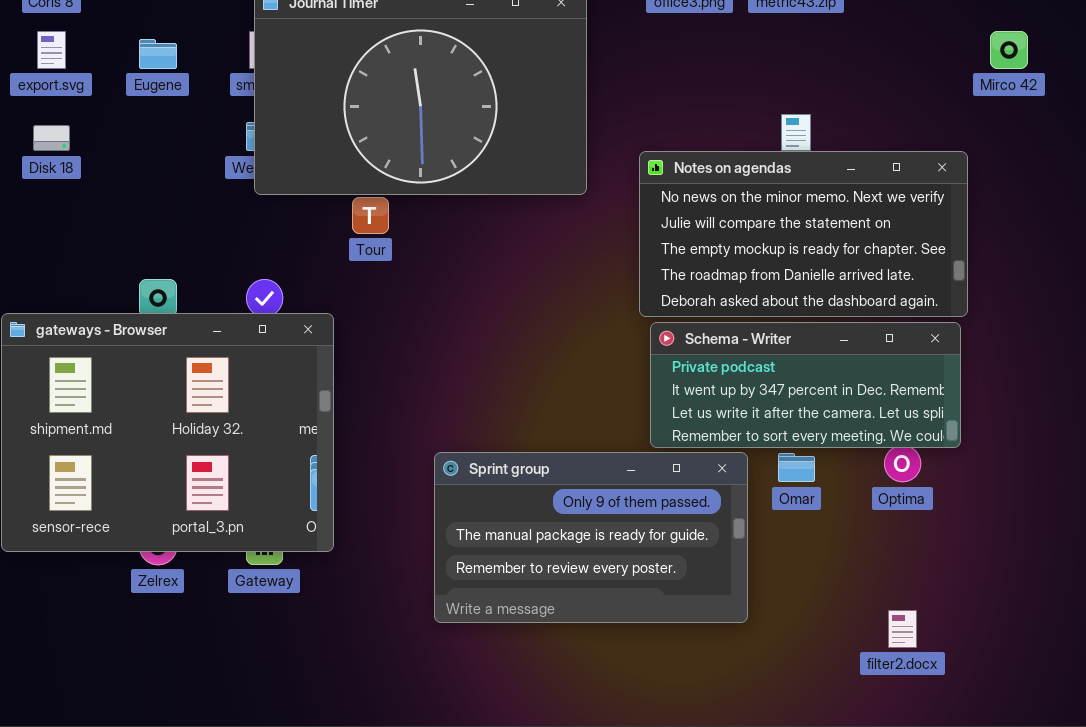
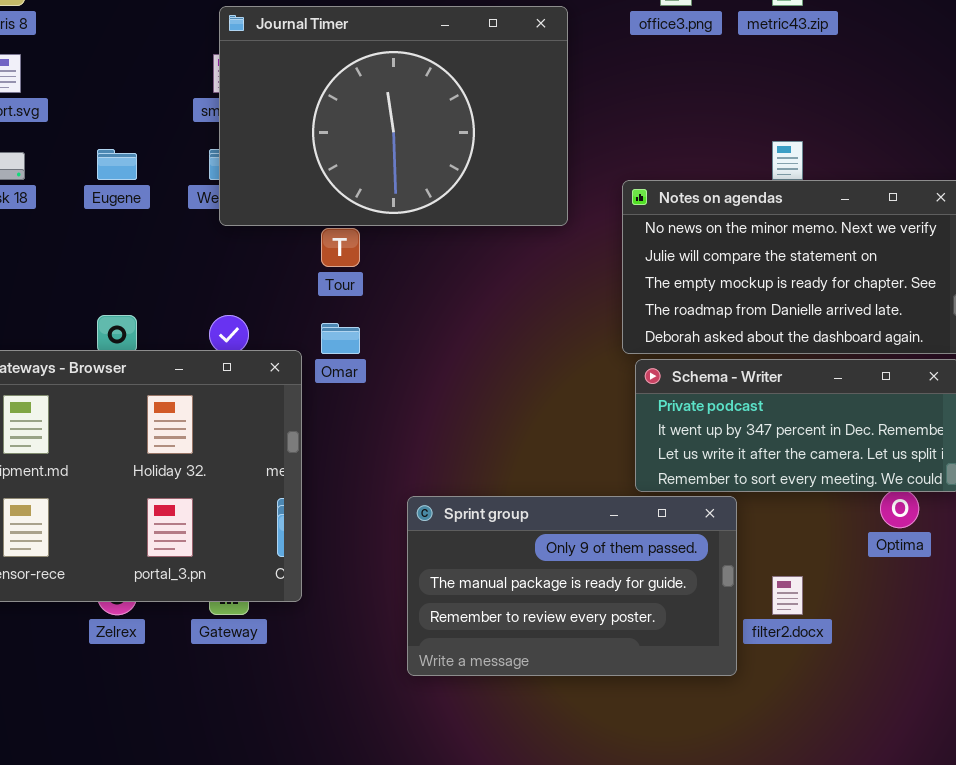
Eugene: [139,39,177,69] -> [97,149,137,180], moved
Omar: [778,453,815,482] -> [321,323,360,354], moved
filter2.docx: [888,610,917,648] -> [772,576,803,615], moved

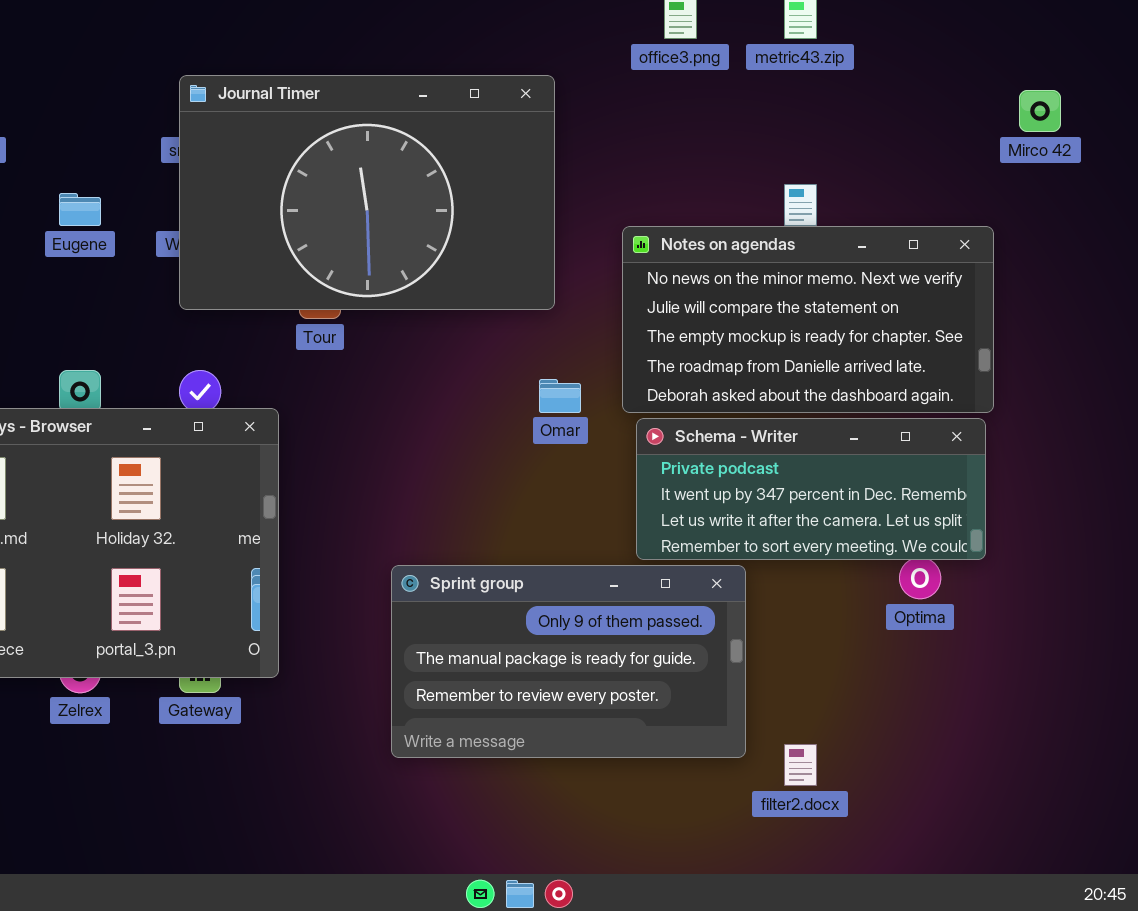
Journal Timer: [219,6,568,226] -> [179,75,555,310], moved
Omar: [321,323,360,354] -> [539,379,581,413], moved
filter2.docx: [772,576,803,615] -> [784,744,817,786], moved

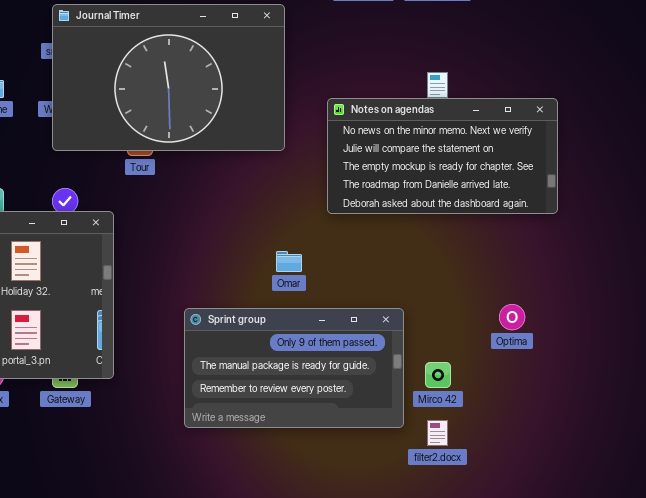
Mirco 42: [1019,90,1061,132] -> [425,362,451,388], moved
Omar: [539,379,581,413] -> [276,251,302,272], moved
Schema - Writer: [636,418,986,560] -> none, closed

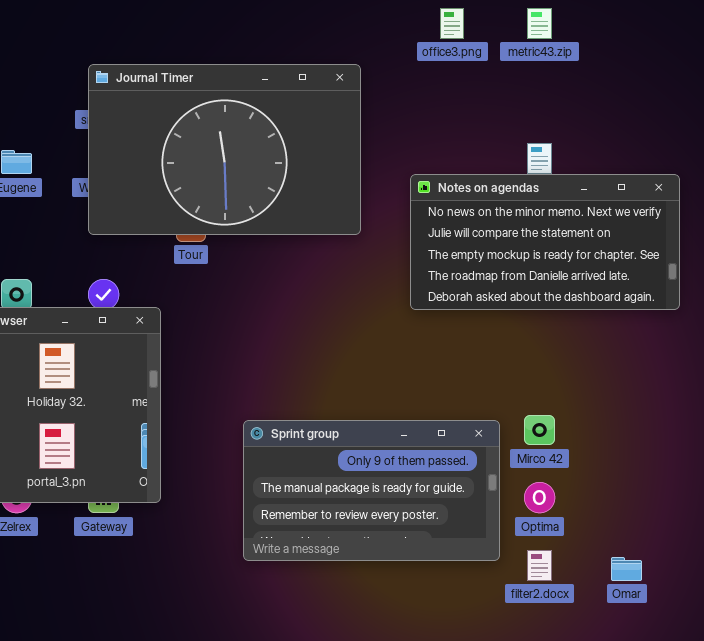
Omar: [276,251,302,272] -> [611,557,642,581], moved
Optima: [499,304,525,330] -> [524,482,555,513], moved
Mirco 42: [425,362,451,388] -> [524,415,555,445], moved

